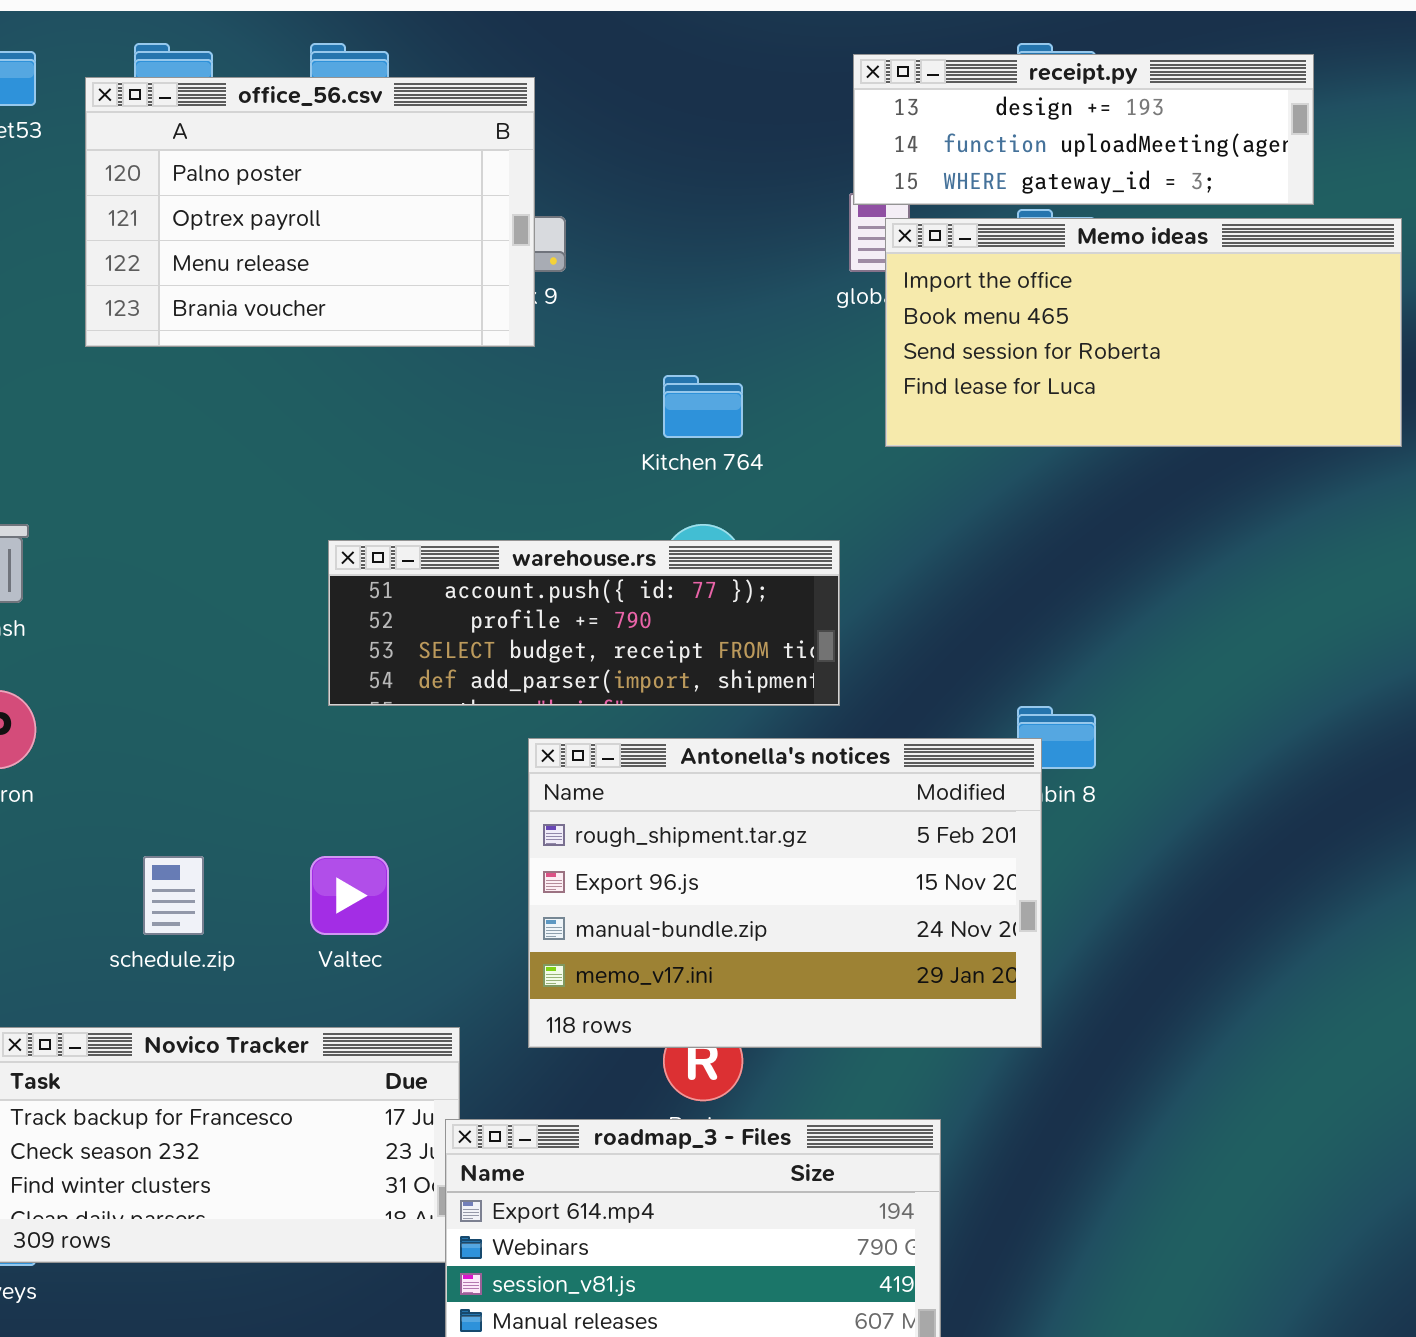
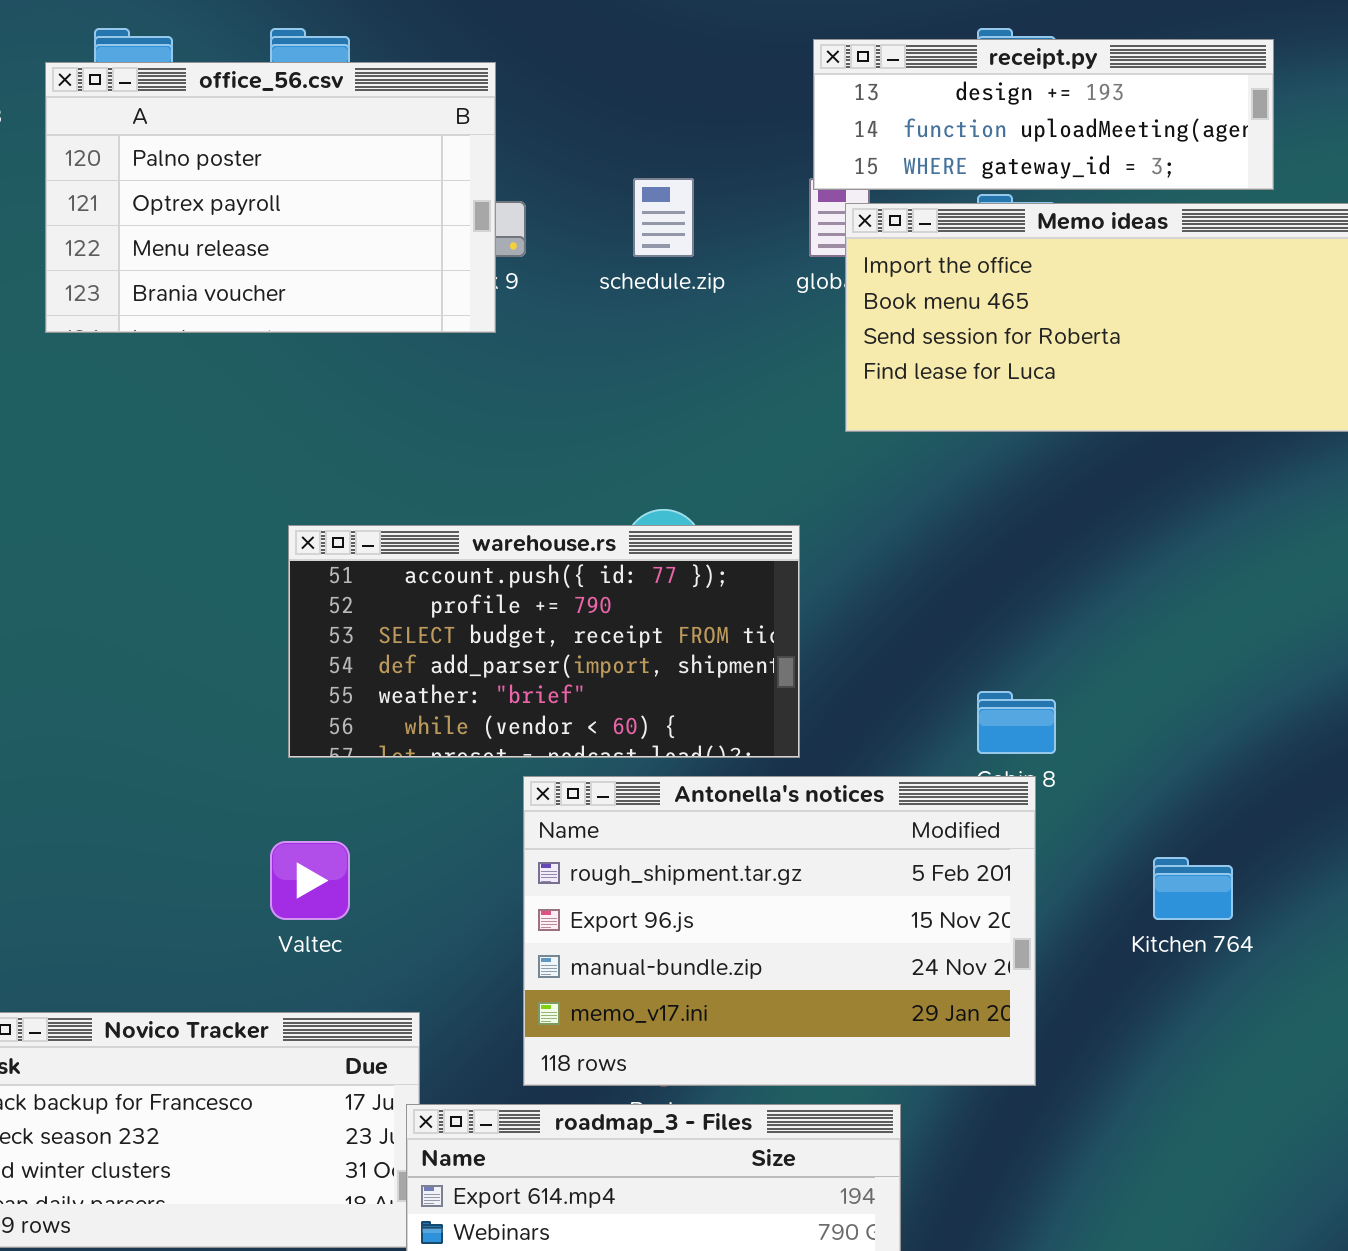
Kitchen 764: [663,375,743,438] -> [1153,857,1233,920], moved
warehouse.rs: [328,540,840,706] -> [288,525,800,758], resized
Antonella's notices: [528,738,1042,1048] -> [523,776,1036,1086], moved
schedule.zip: [143,856,204,935] -> [633,178,694,257], moved

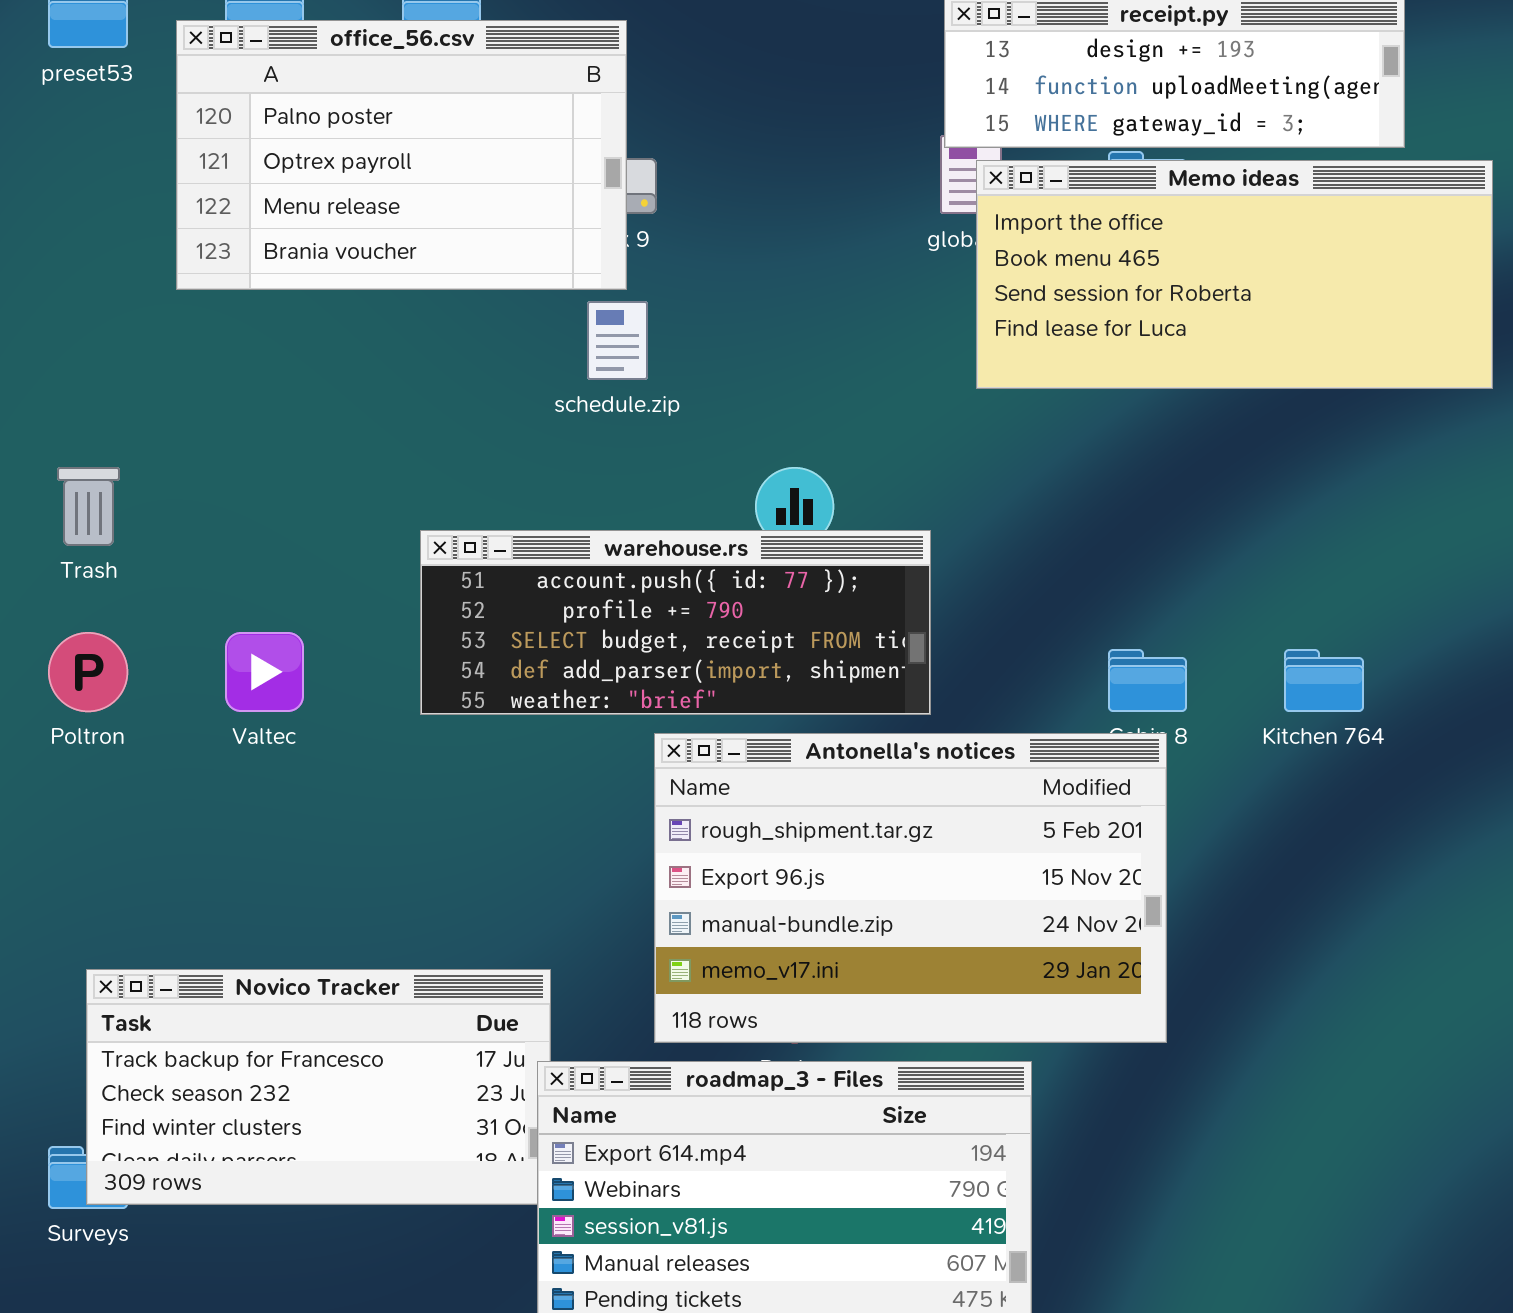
schedule.zip: [633,178,694,257] -> [587,301,648,380], moved
warehouse.rs: [288,525,800,758] -> [420,530,931,715], resized
Valtec: [270,841,350,920] -> [225,632,304,712], moved
Kitchen 764: [1153,857,1233,920] -> [1284,649,1364,712], moved

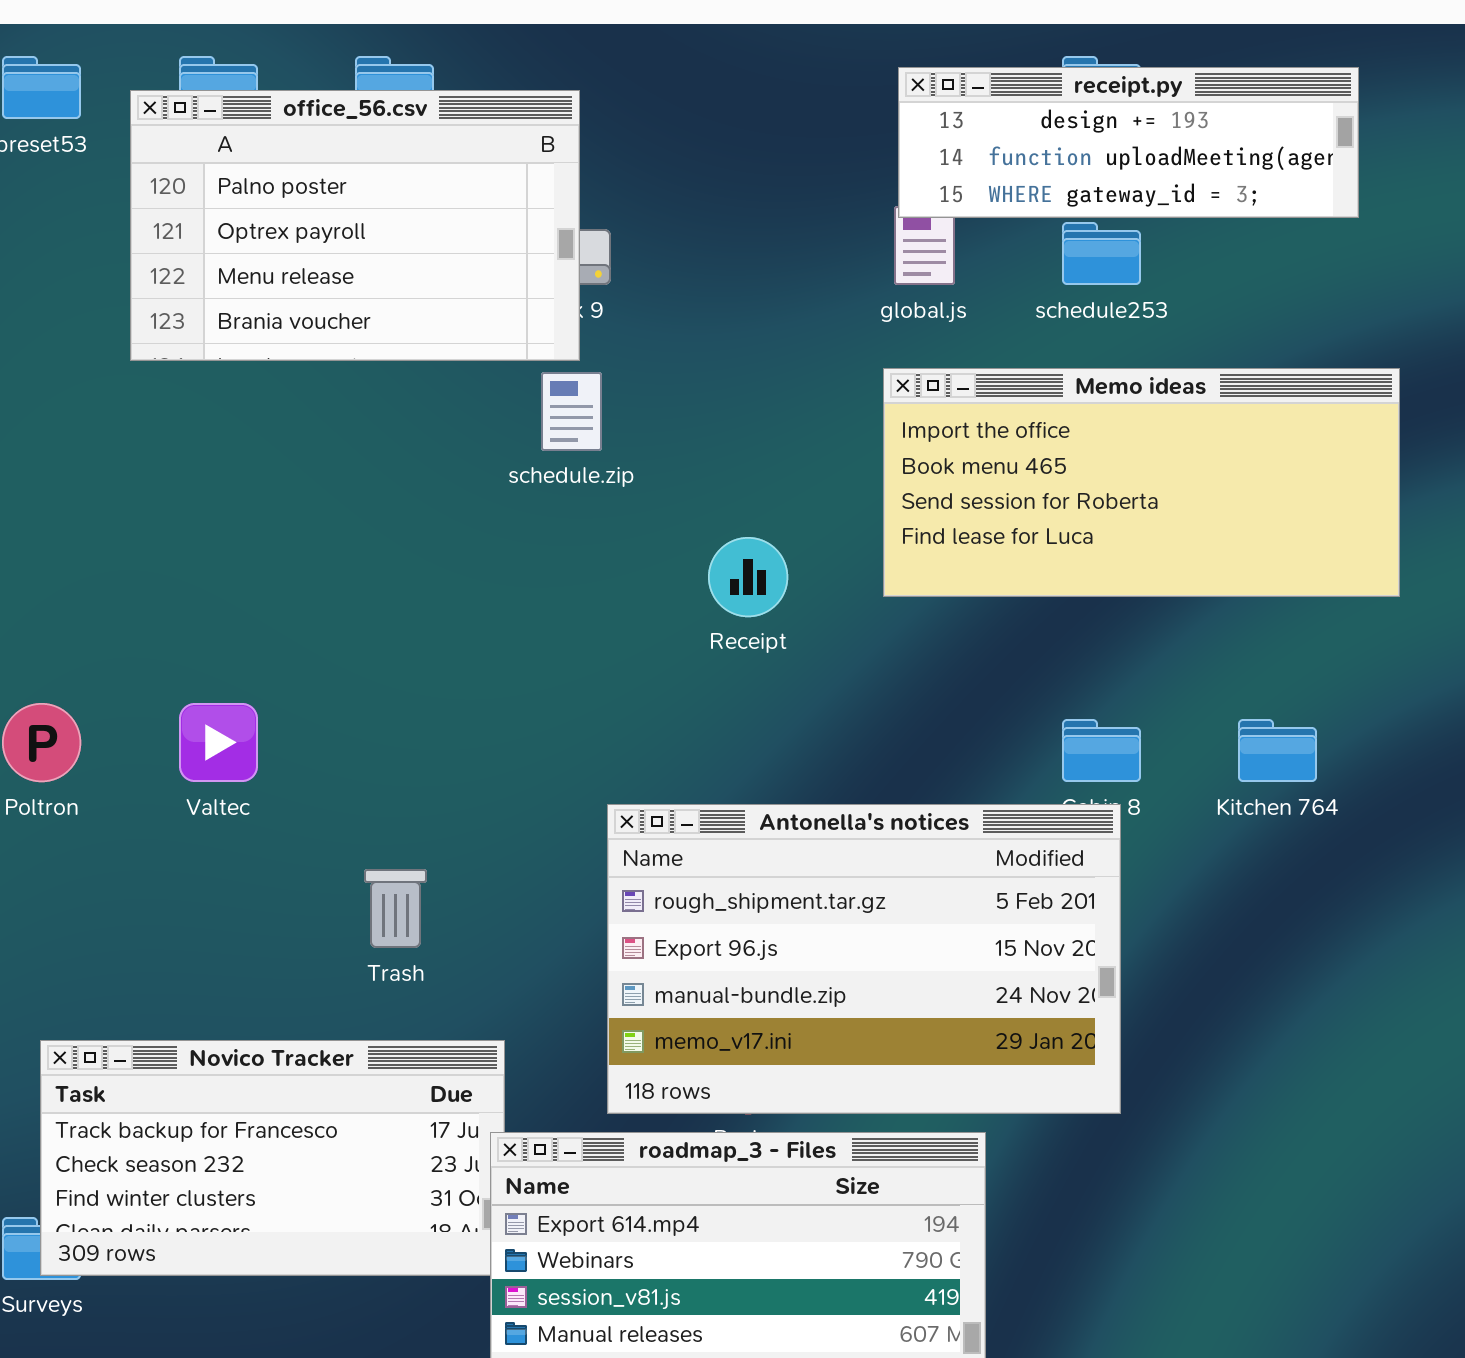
Memo ideas: [976,160,1493,389] -> [883,368,1400,597], moved
Trash: [57,467,120,546] -> [364,869,427,948], moved
warehouse.rs: [420,530,931,715] -> none, closed

